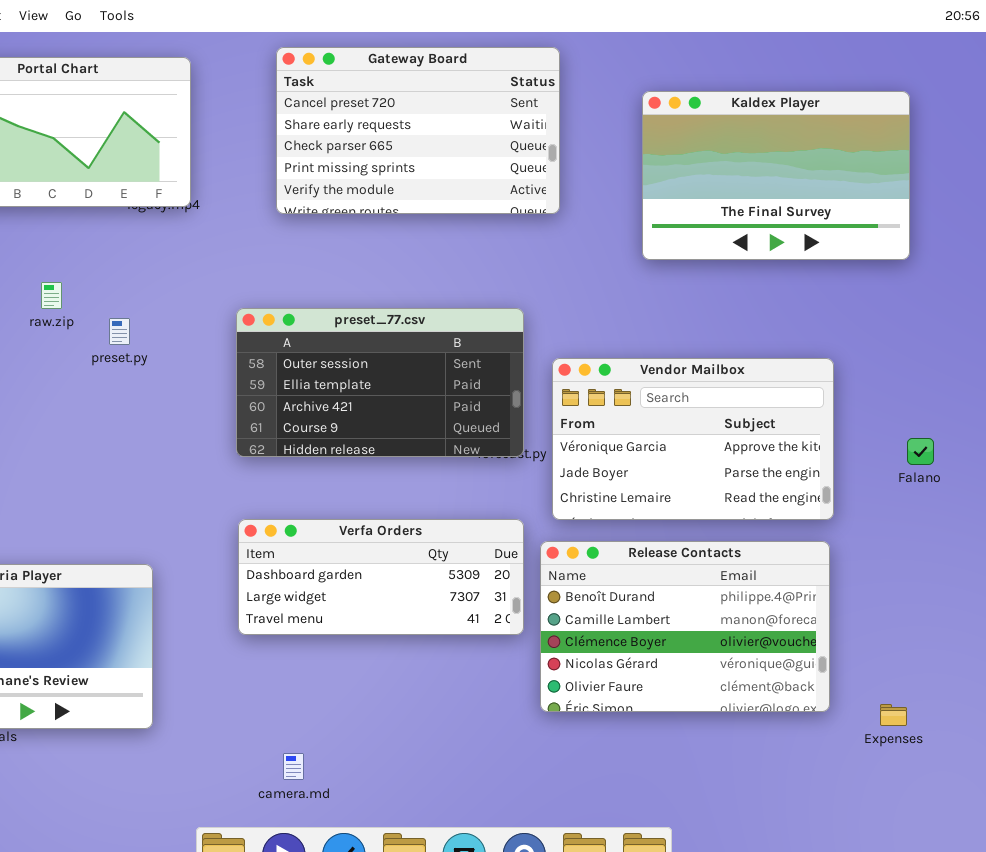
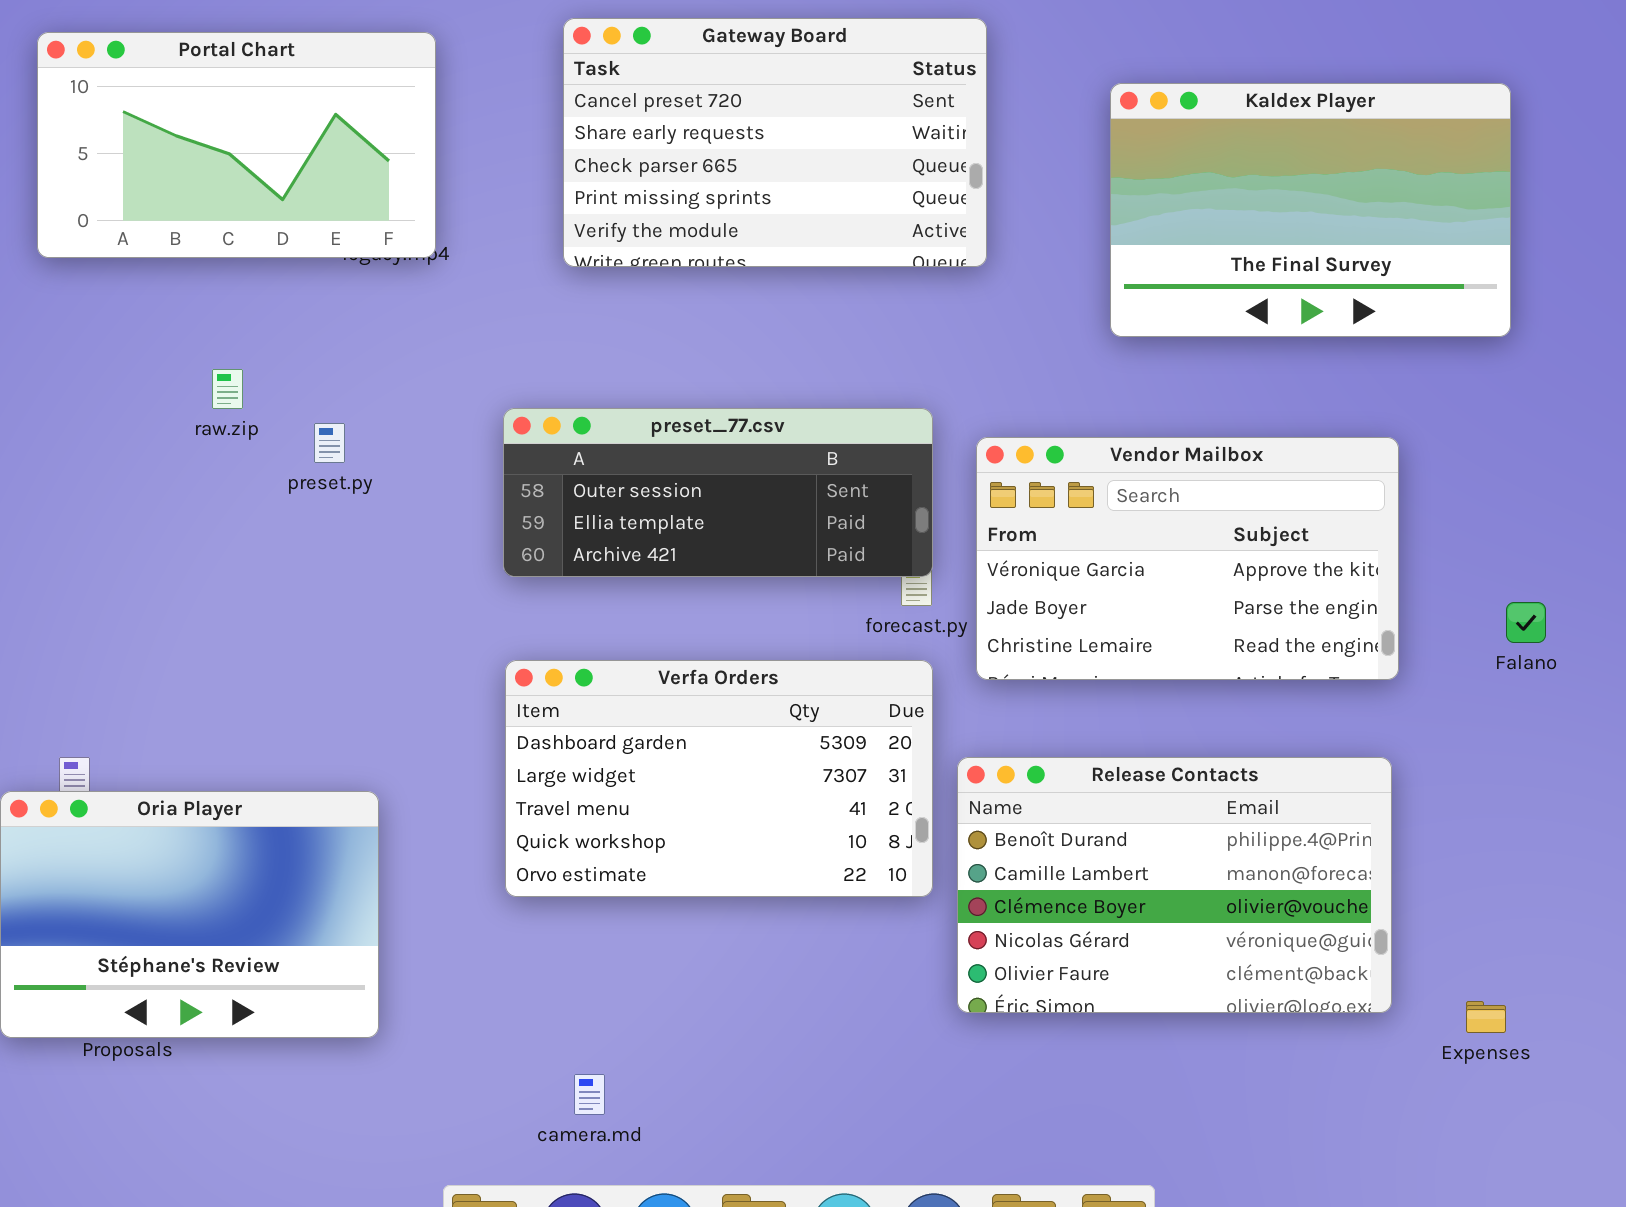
preset_77.csv: [236,308,524,457] -> [503,408,933,577], resized
Vendor Mailbox: [552,358,834,520] -> [976,437,1399,680], moved
Verfa Orders: [238,519,524,635] -> [505,660,933,897], resized

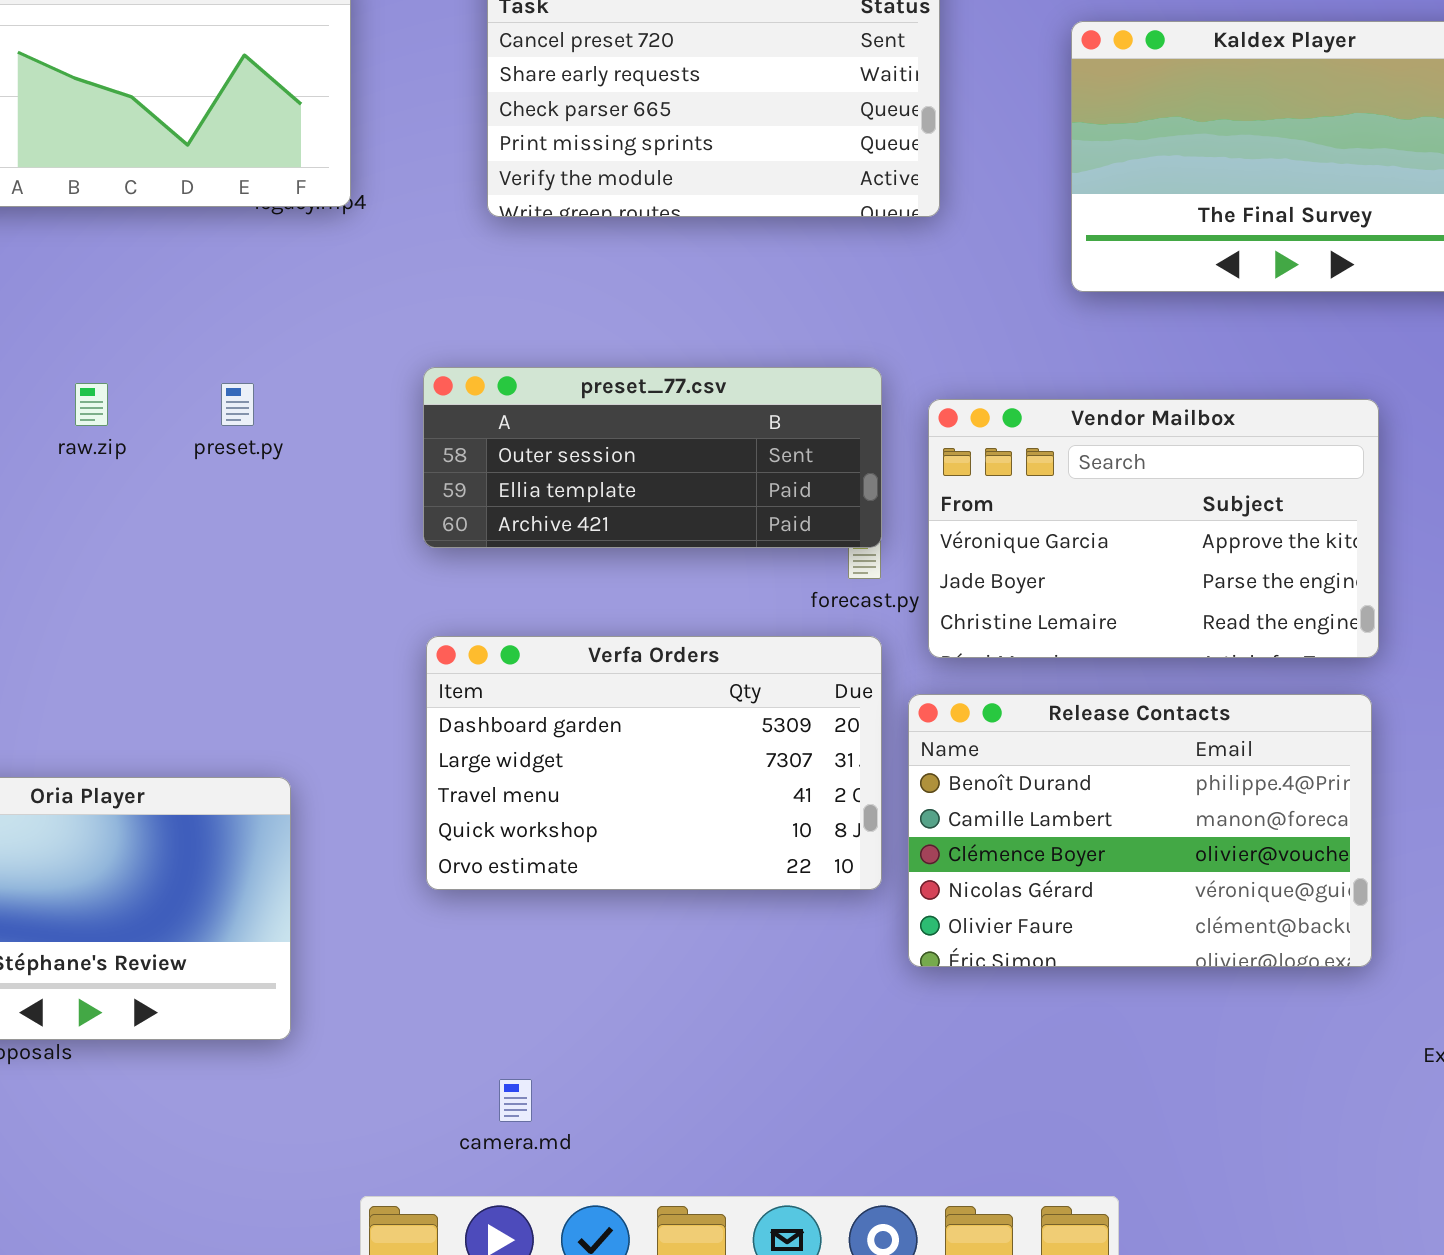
raw.zip: [212,369,243,409] -> [75,383,108,426], moved
Release Contacts: [957,757,1392,1013] -> [908,694,1372,967], moved

